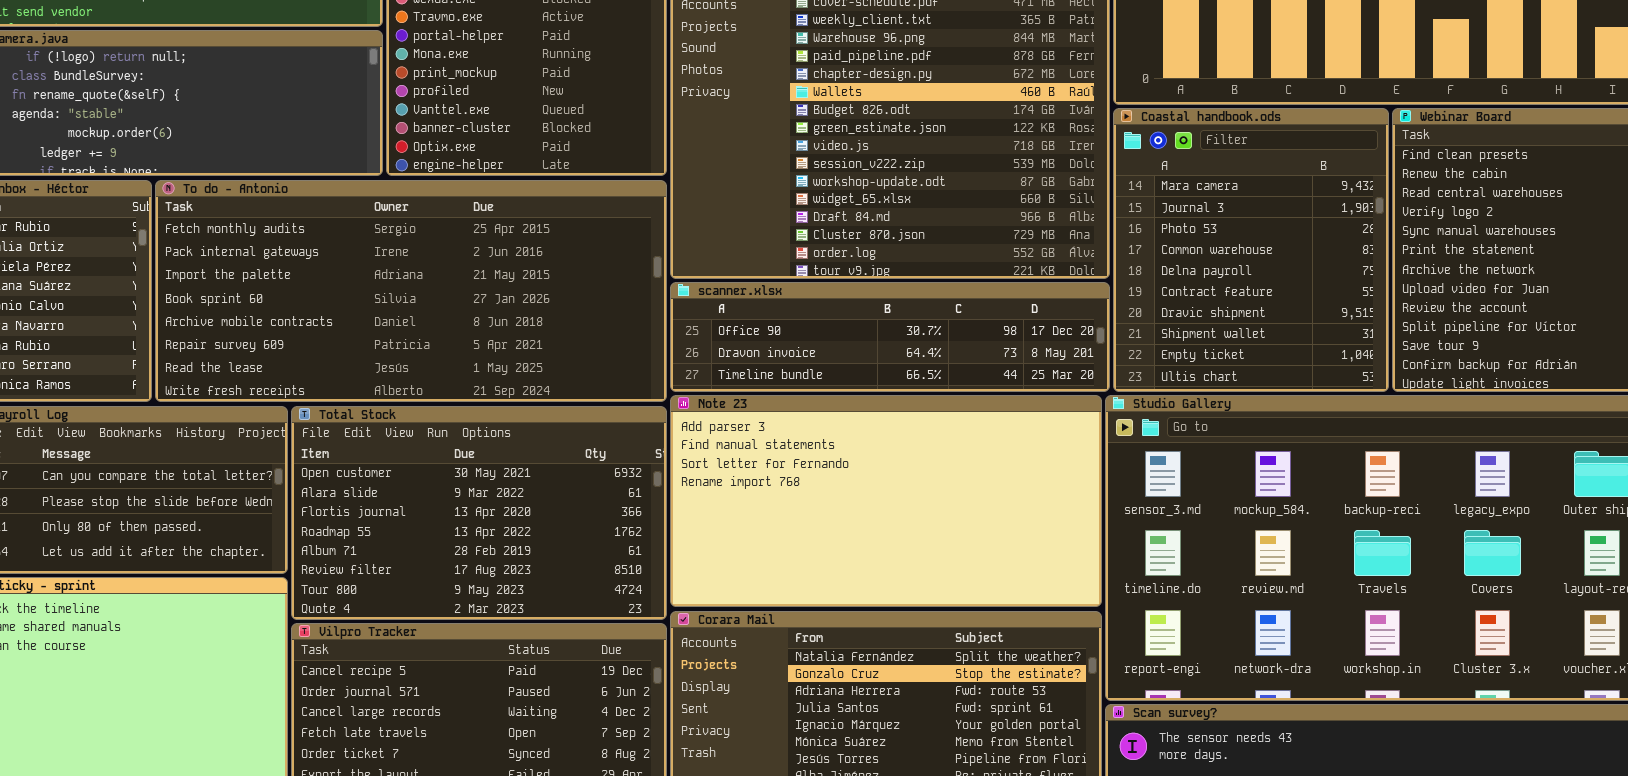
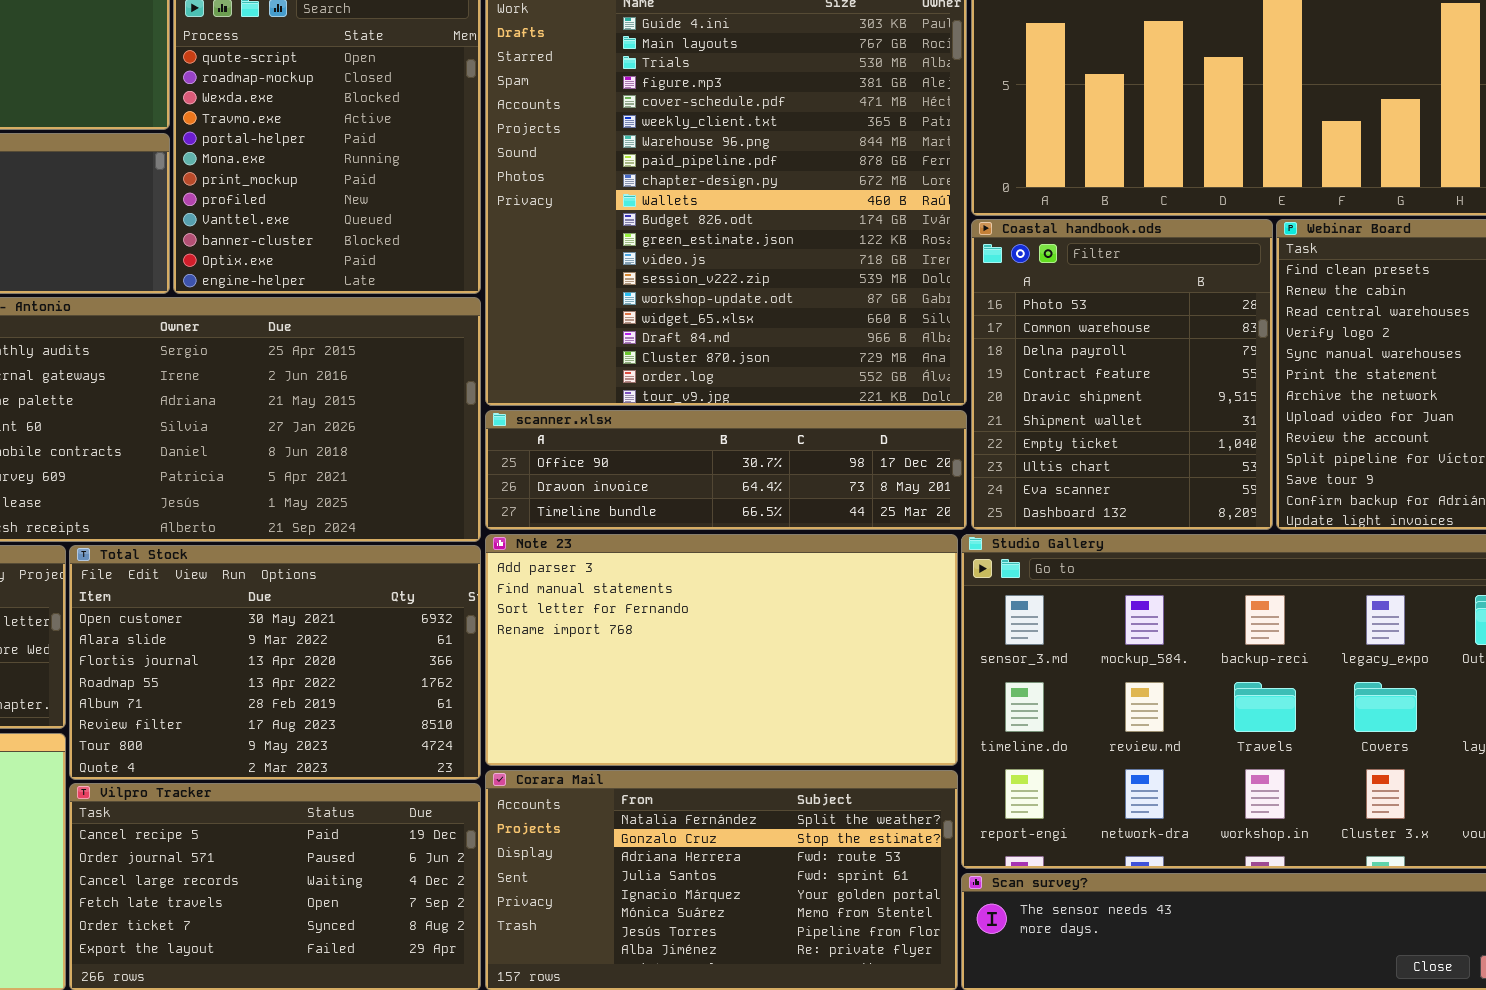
Coastal handbook.ods: [1113,108,1389,392] -> [971,219,1273,530], scrolled down 2 rows

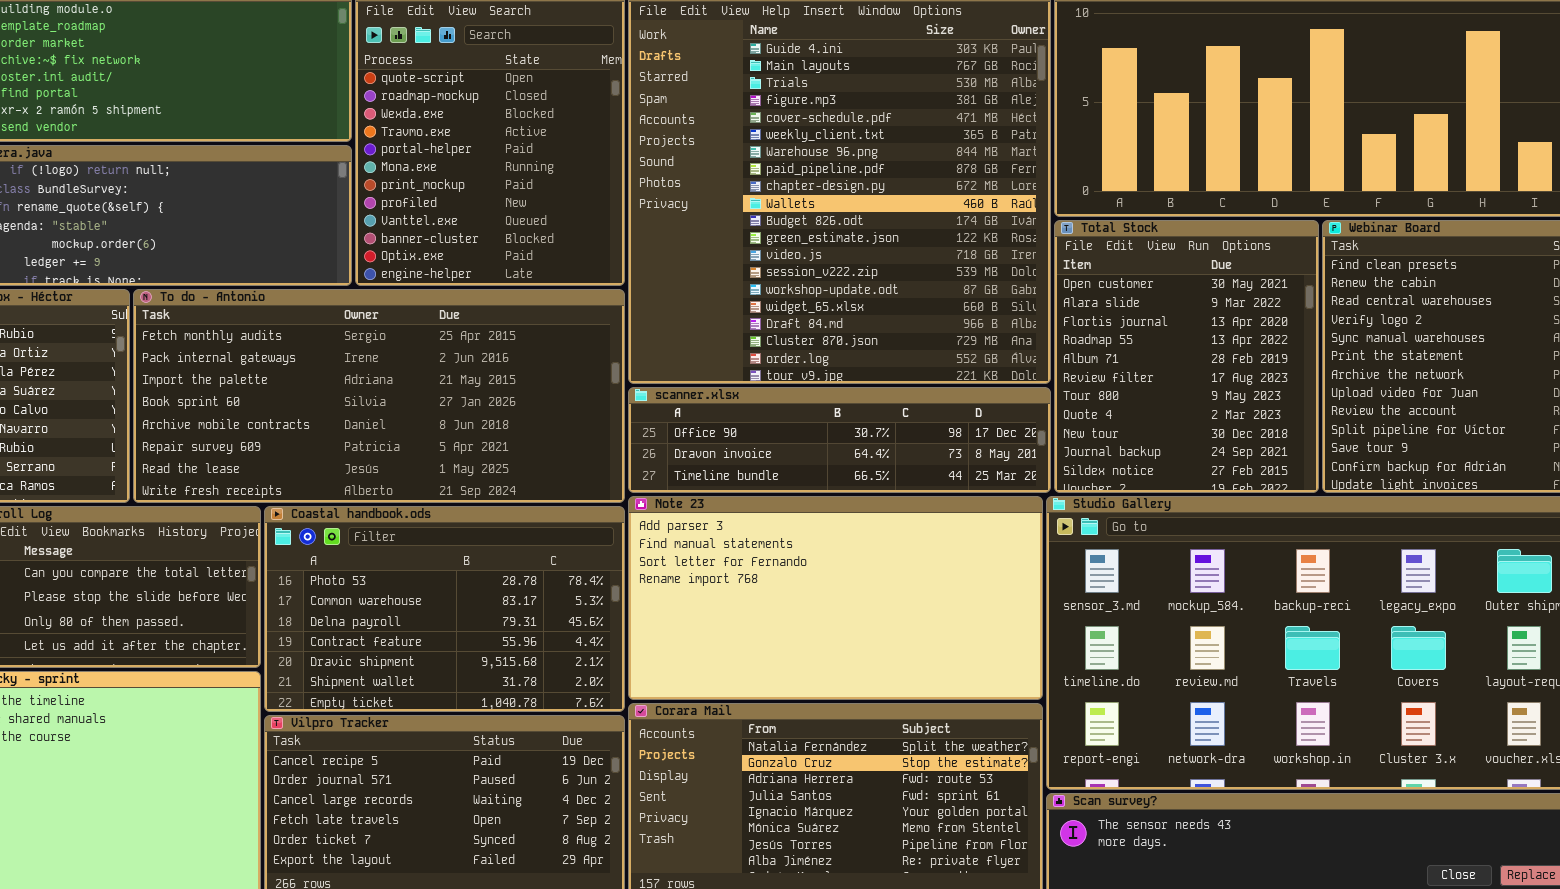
Coastal handbook.ods: [971,219,1273,530] -> [264,506,625,712], moved, resized
Total Stock: [69,545,481,780] -> [1054,220,1319,493], moved, resized

